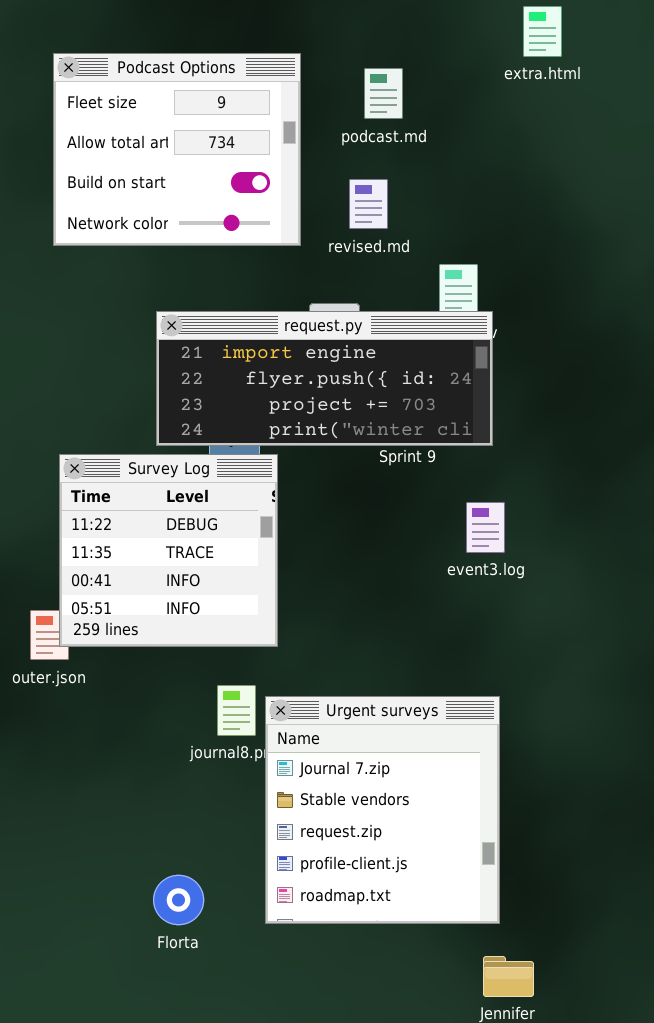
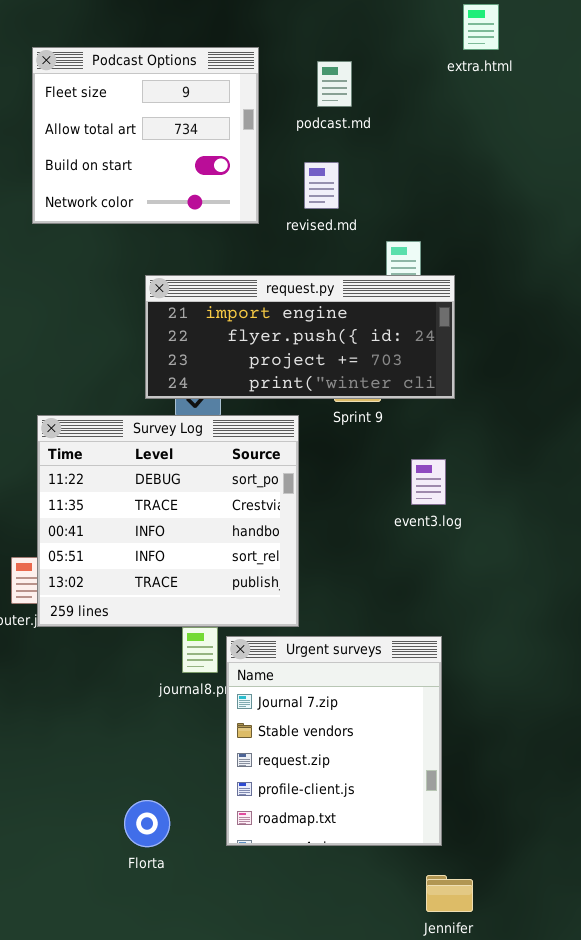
request.py: [156,311,493,446] -> [145,275,455,399], moved
Survey Log: [59,454,278,647] -> [37,415,299,627], resized

